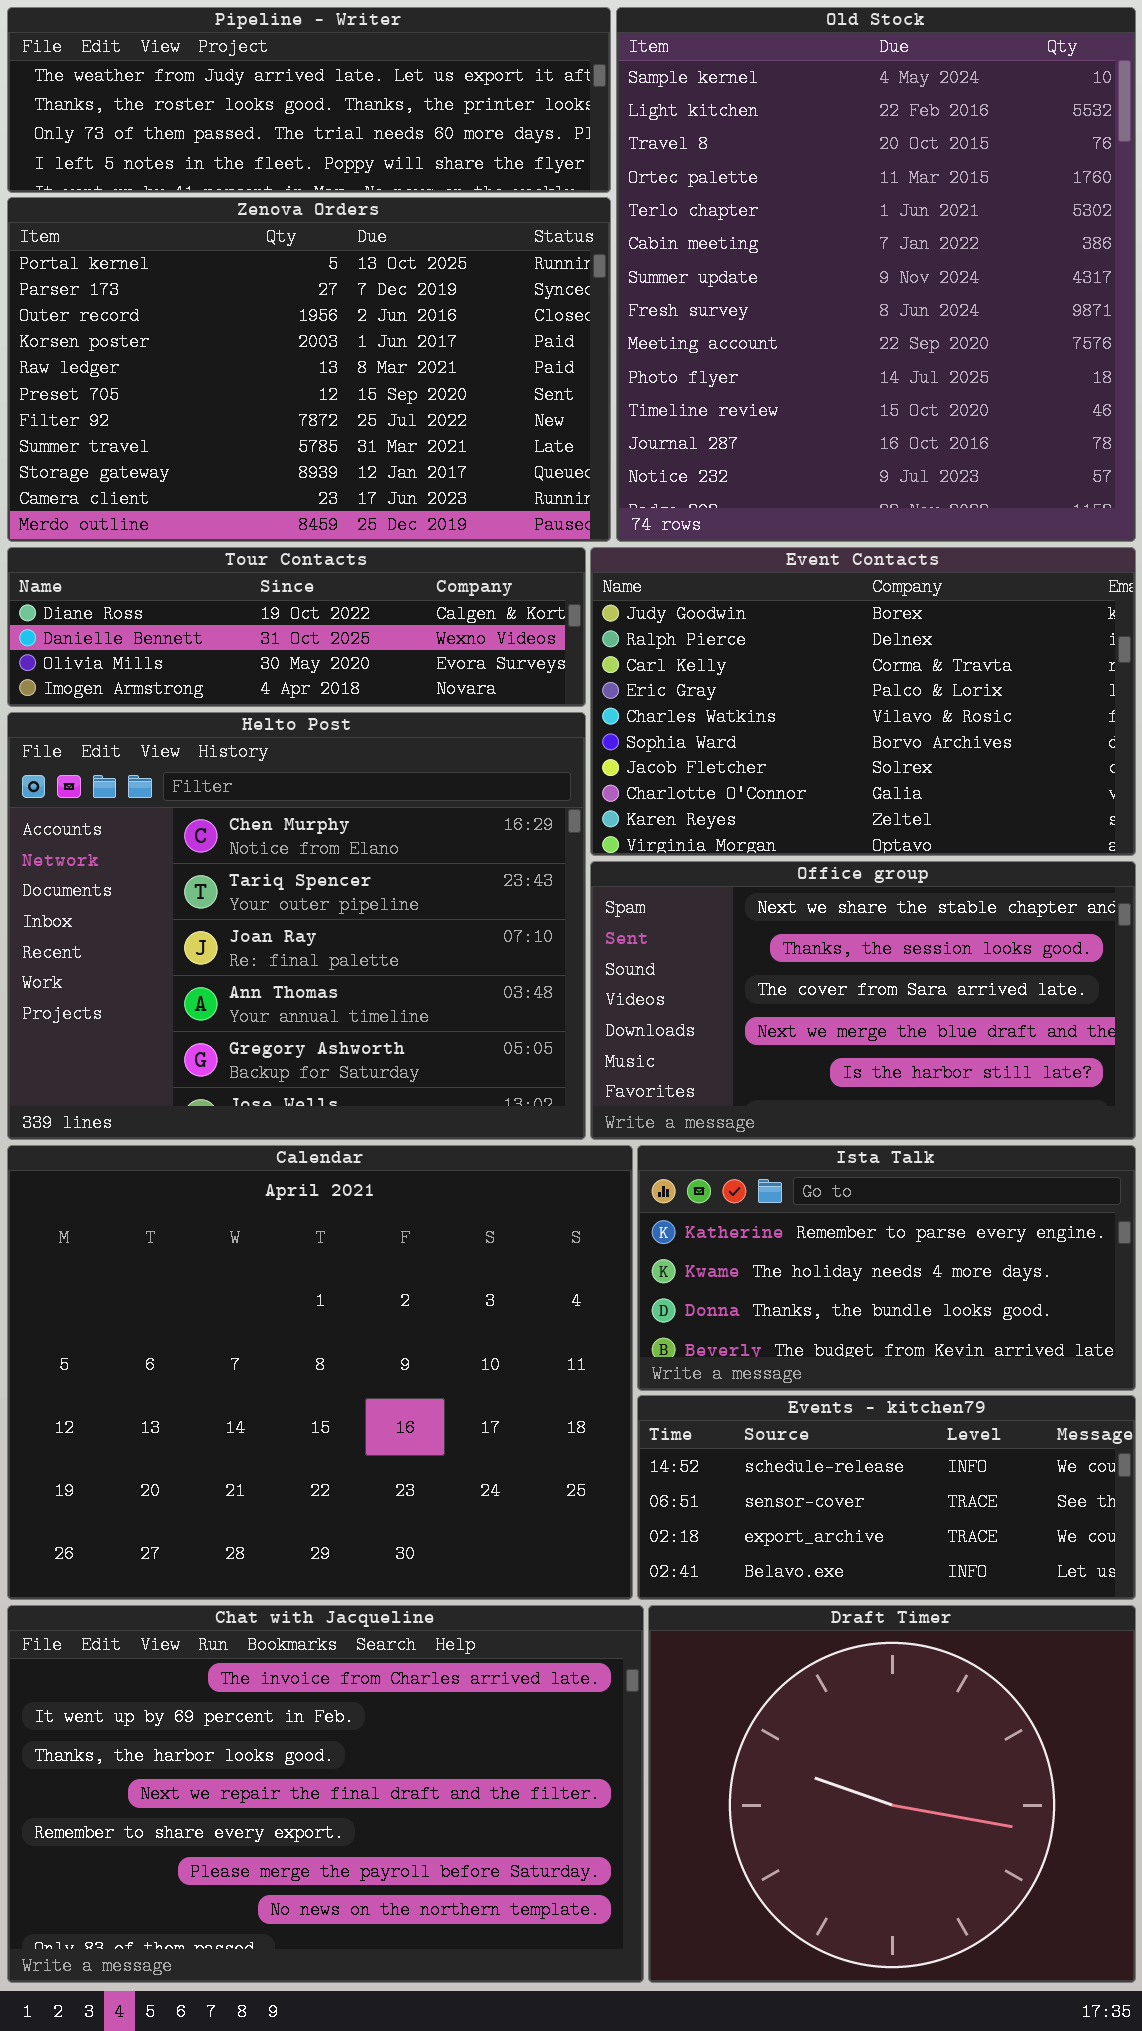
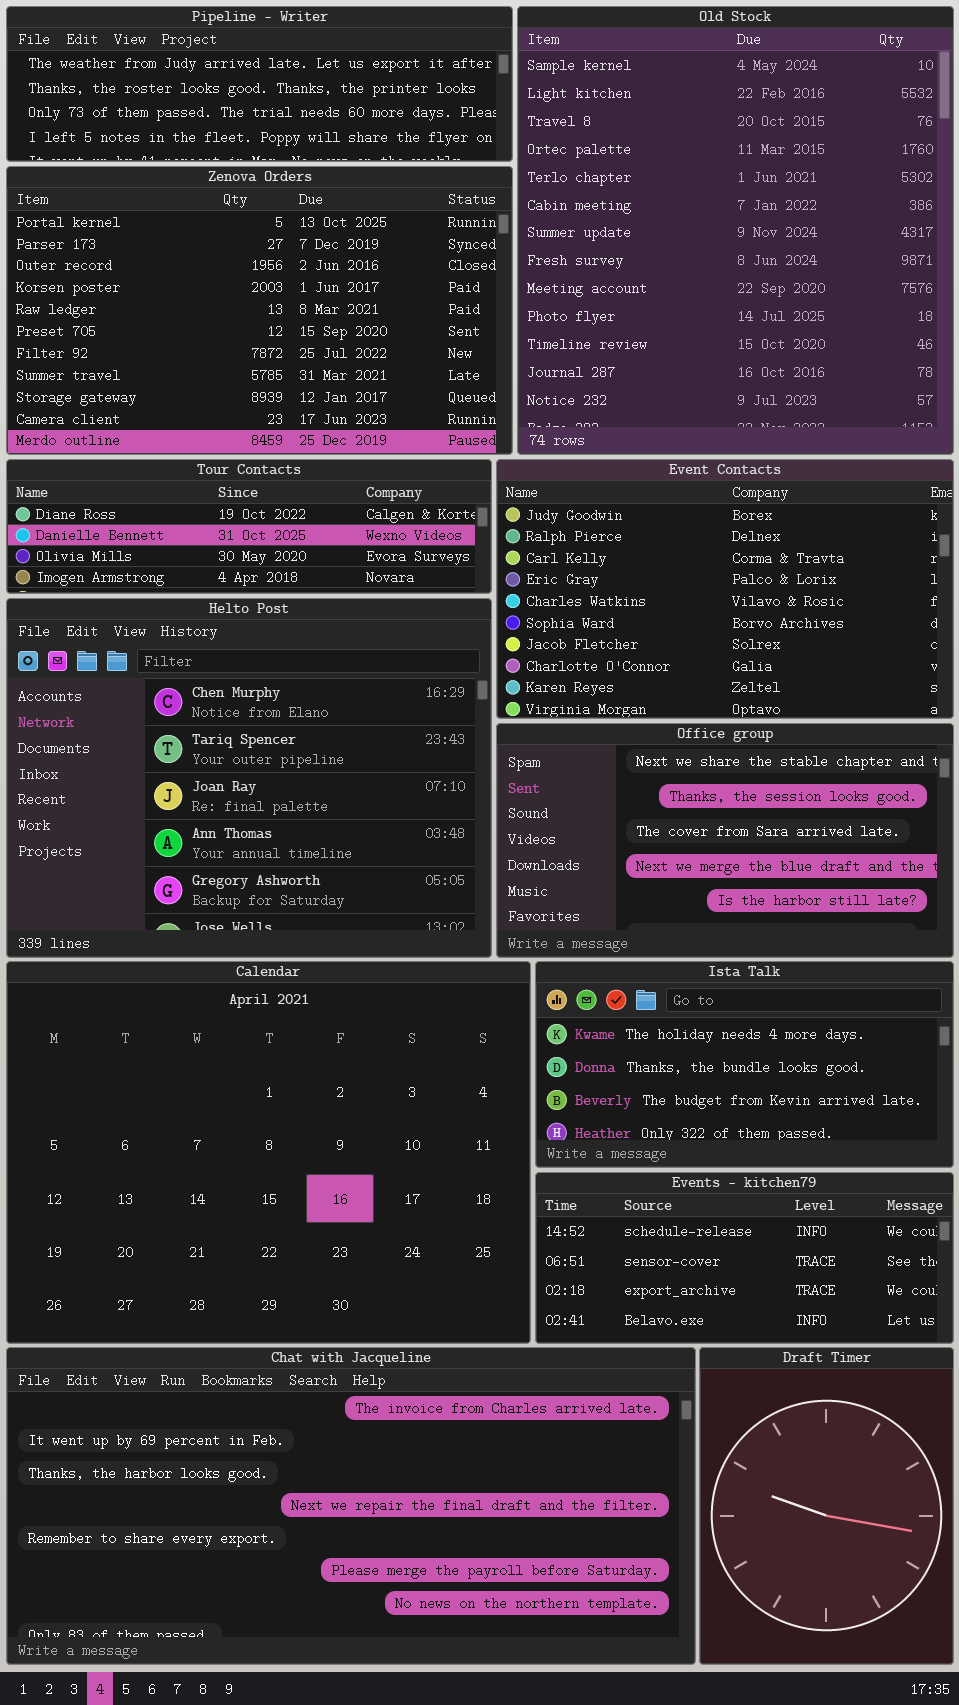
Ista Talk: [637,1145,1136,1391] -> [535,961,954,1168], scrolled down 1 row
Chat with Jacqueline: [7,1605,644,1983] -> [6,1347,696,1665], resized
Draft Timer: [648,1605,1136,1983] -> [699,1347,954,1665], resized

